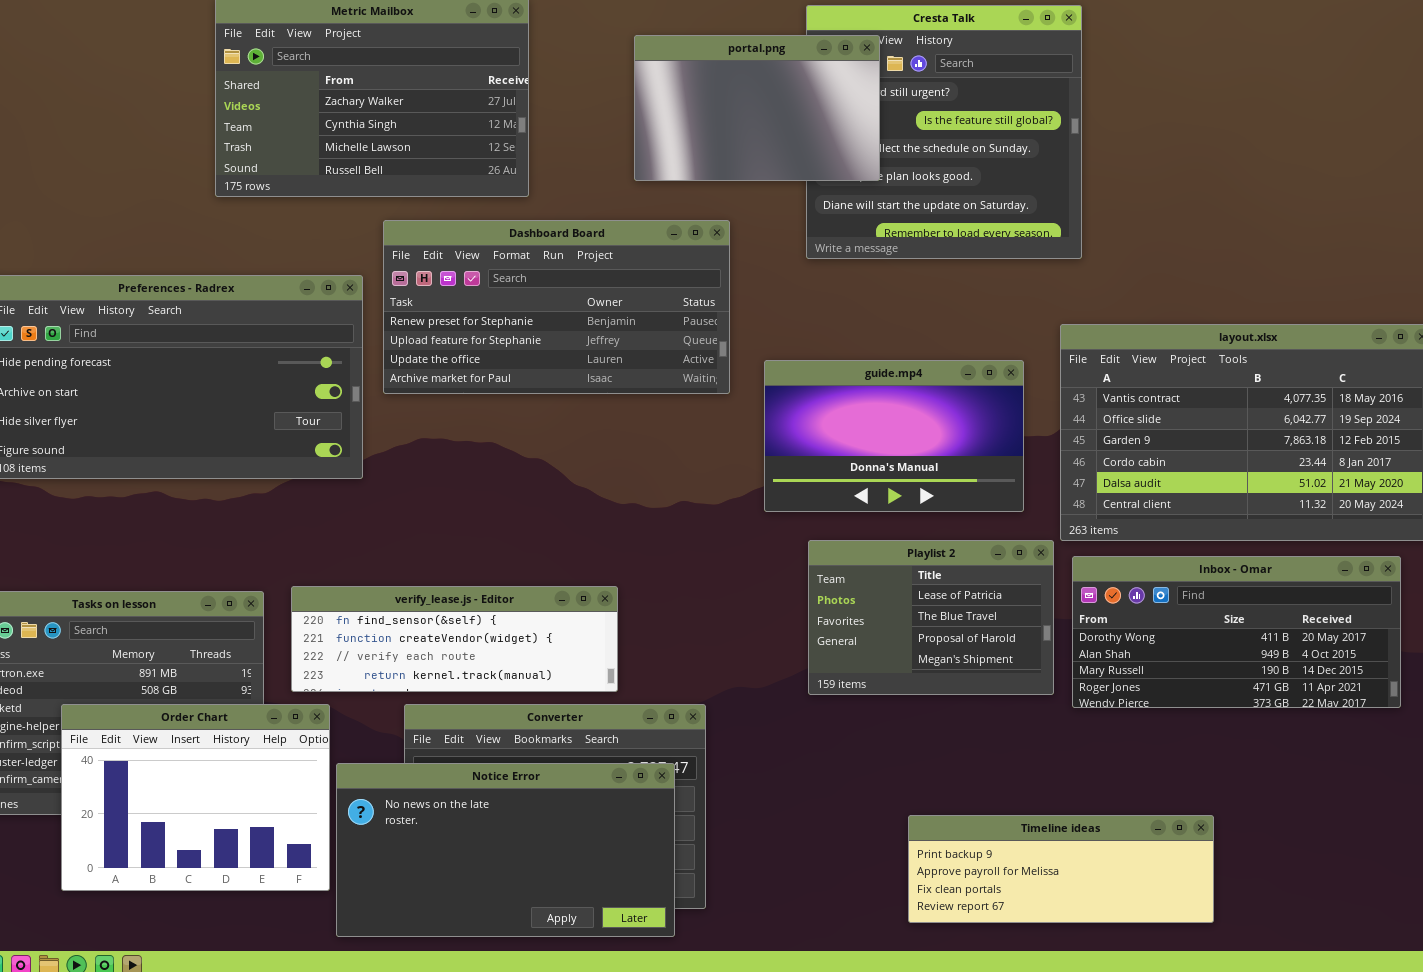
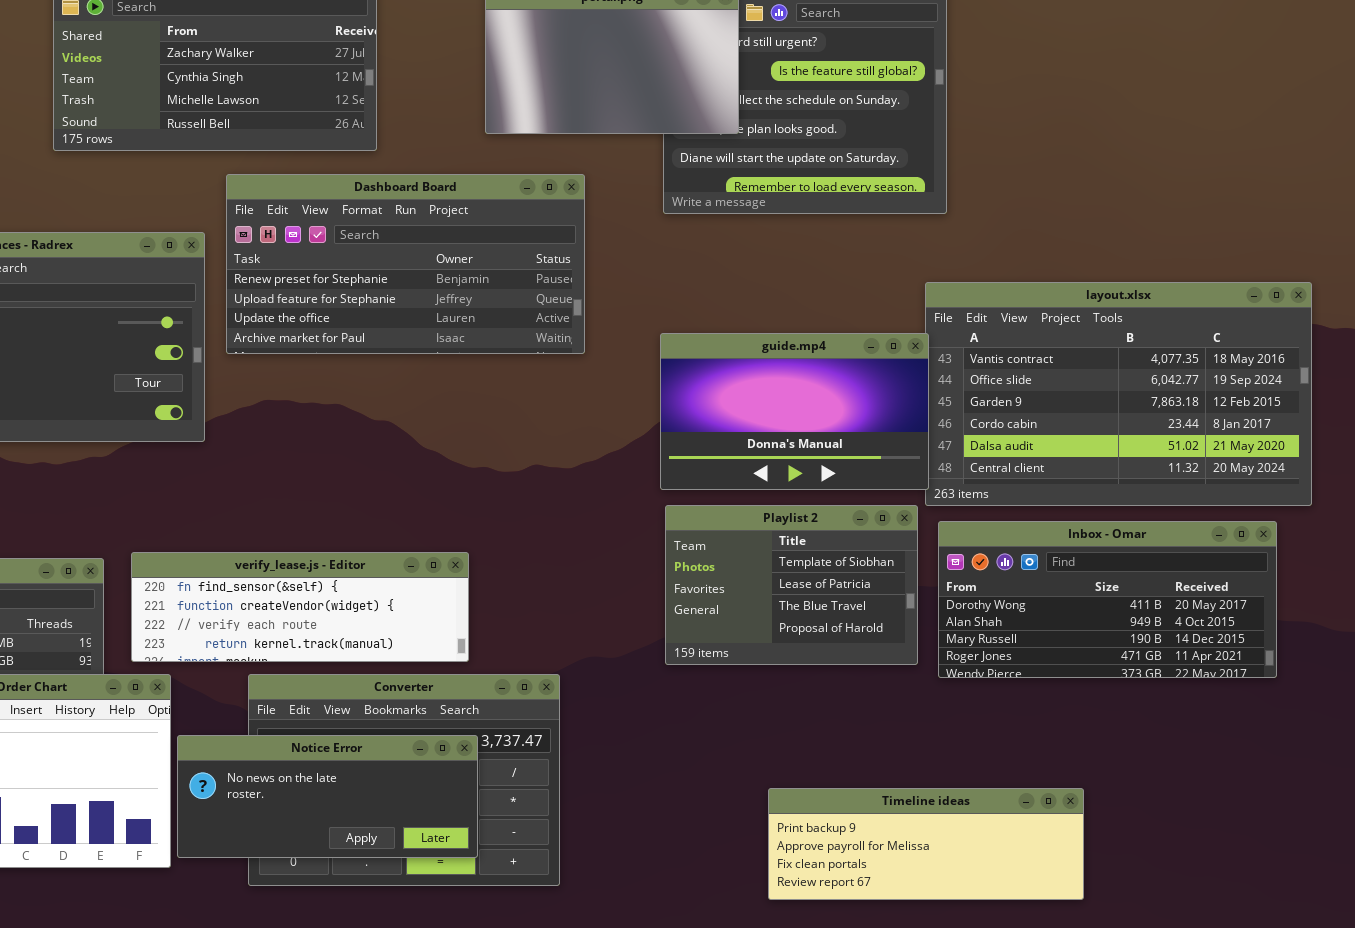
guide.mp4: [764,360,1024,512] -> [660,333,929,490], moved
Playlist 2: [808,540,1054,695] -> [665,505,918,665], scrolled up 1 row
Notice Error: [336,763,675,937] -> [177,735,478,858], resized

